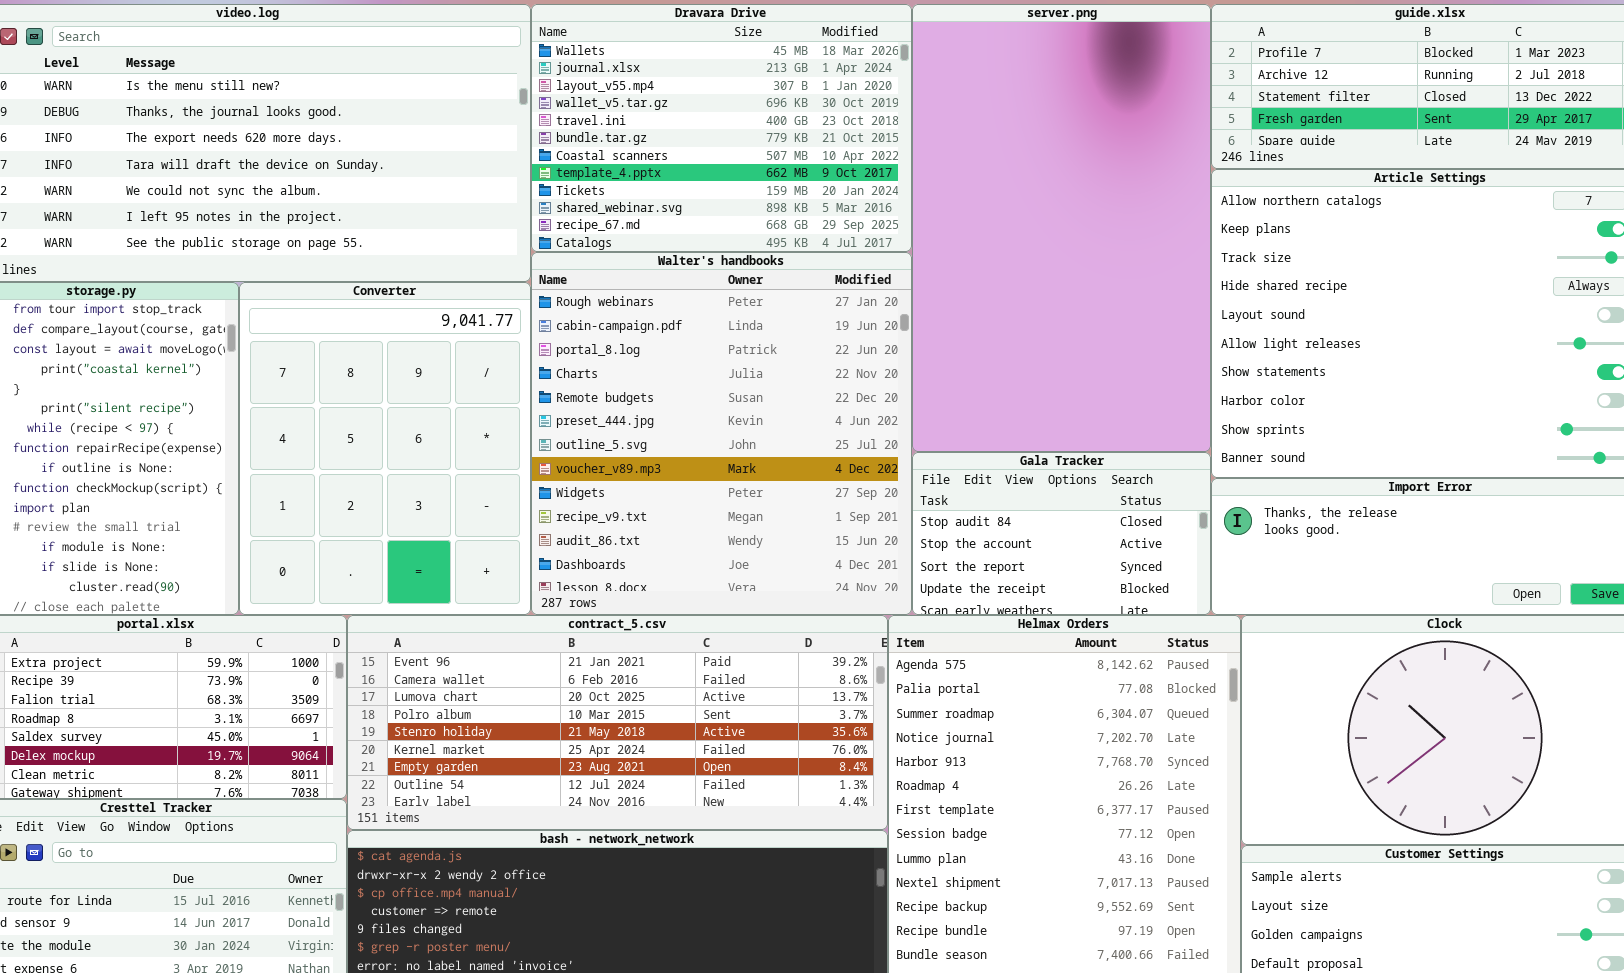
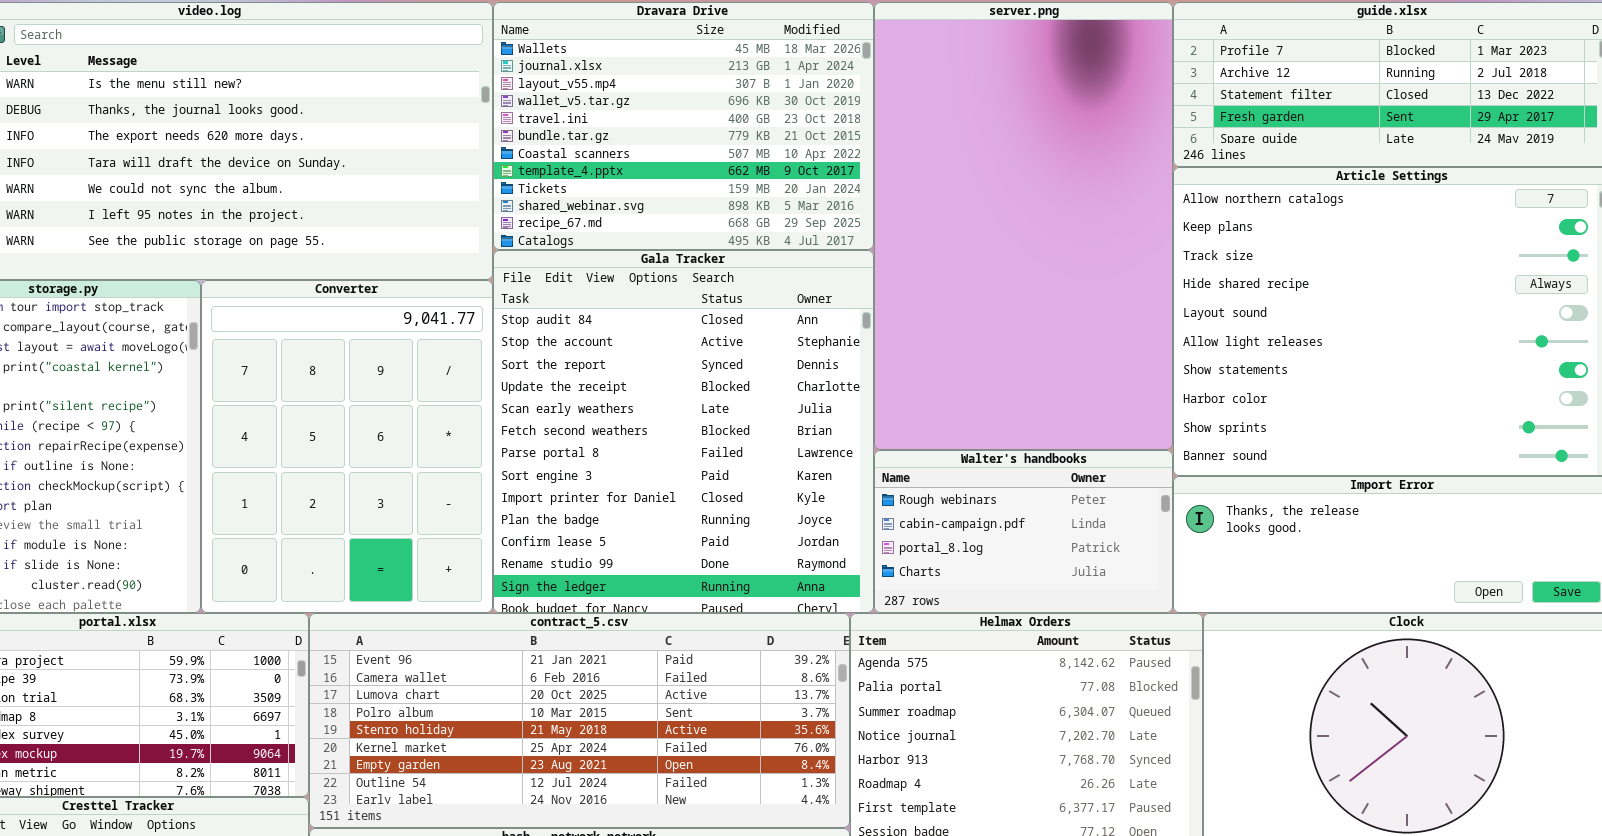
Walter's handbooks: [531,252,912,615] -> [874,450,1173,613], moved, resized
Gala Tracker: [912,452,1211,615] -> [493,250,874,613], moved, resized

